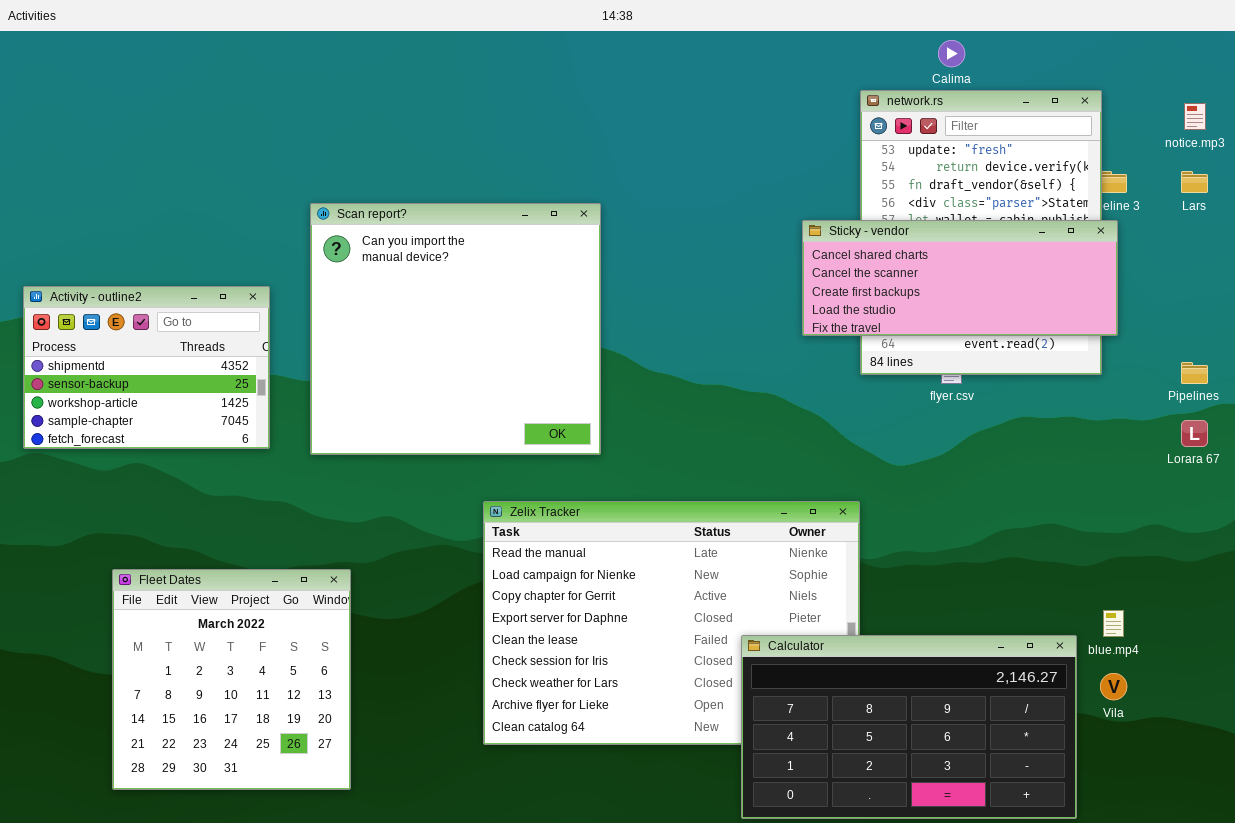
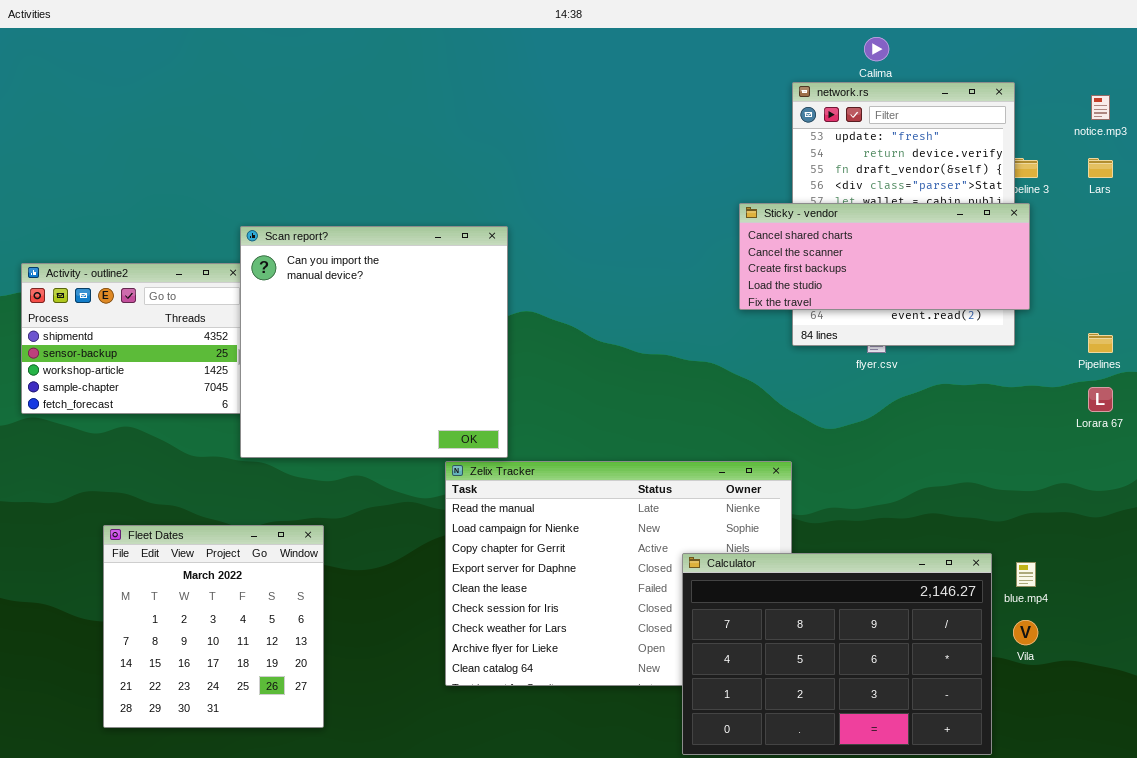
Scan report?: [310,203,601,455] -> [240,226,508,458], moved
Calculator: [741,635,1077,819] -> [682,553,992,755], resized

